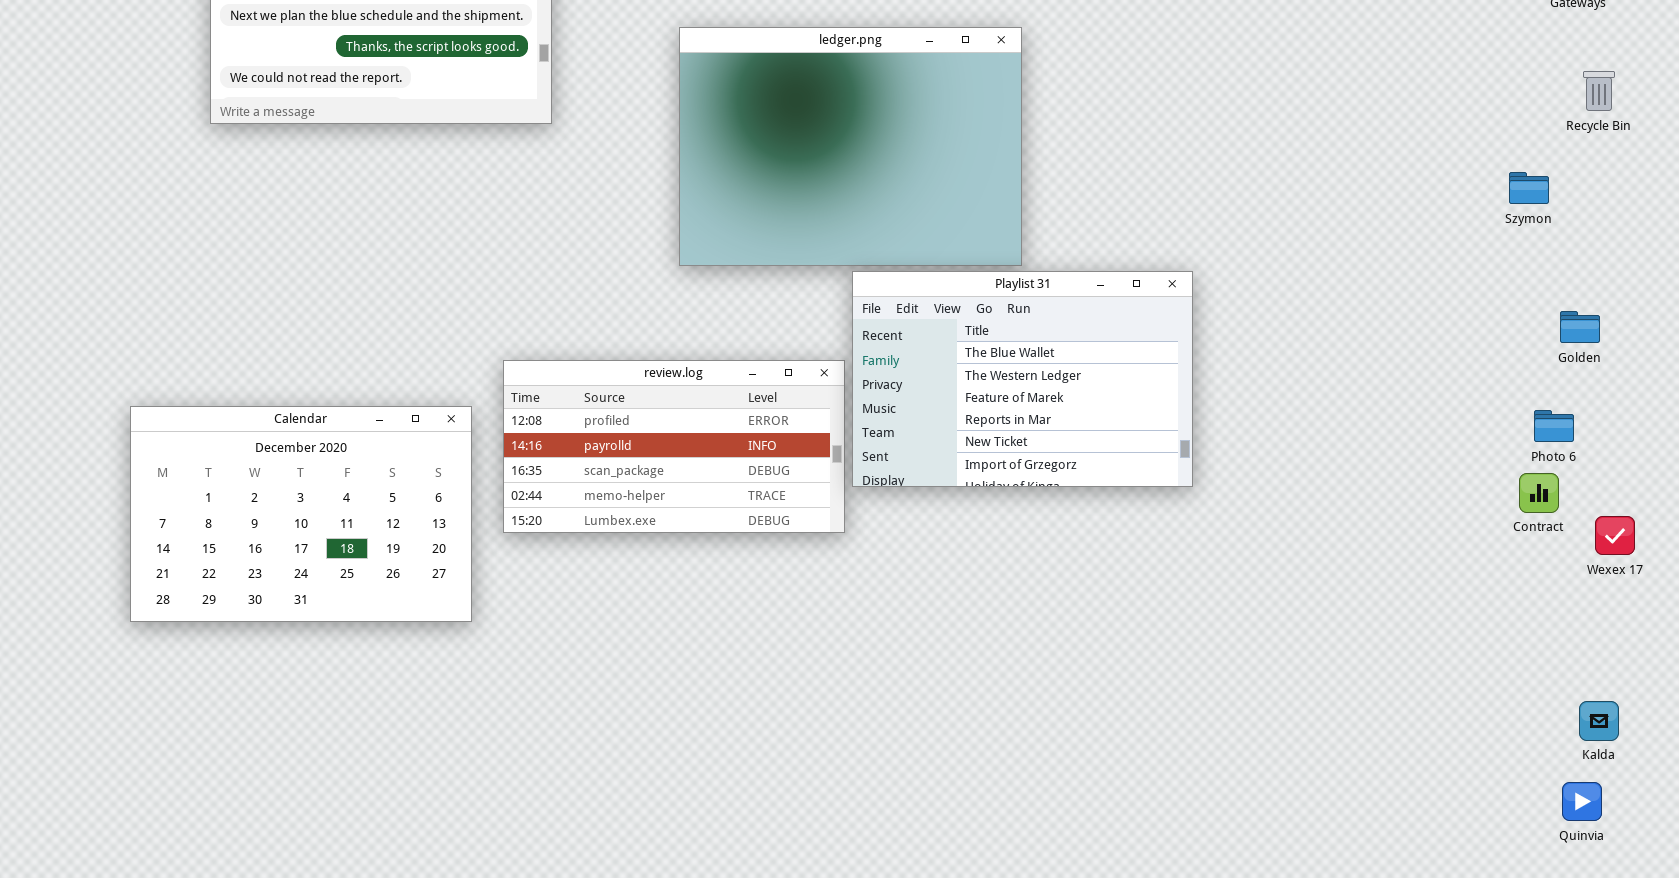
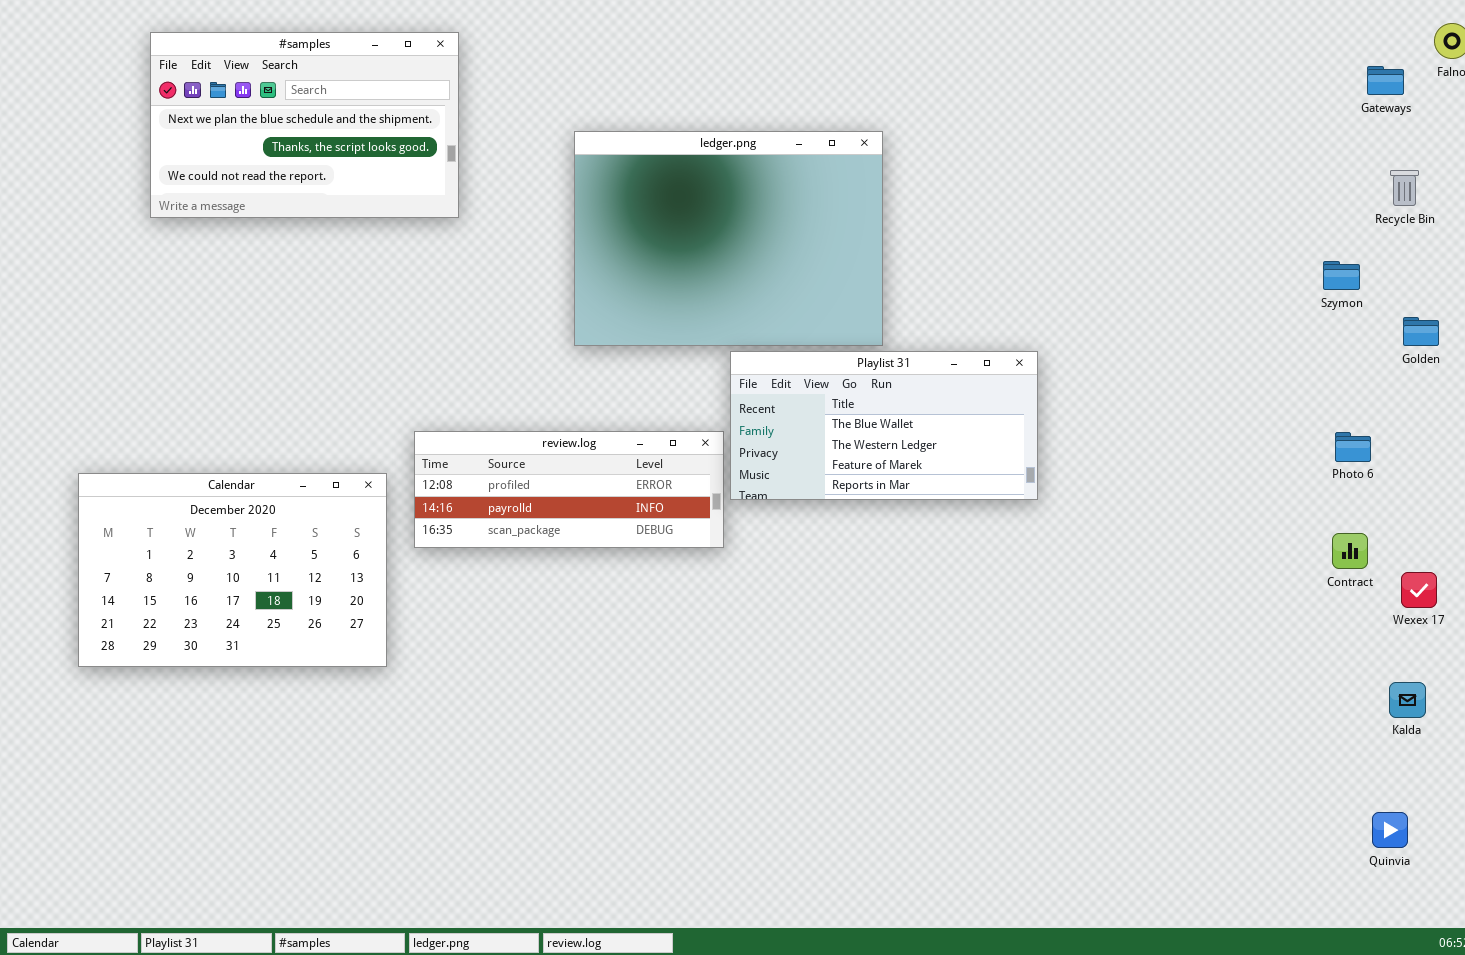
Playlist 31: [852,271,1193,487] -> [730,351,1038,500], resized
Golden: [1560,311,1600,343] -> [1403,317,1439,346], moved
review.log: [503,360,845,533] -> [414,431,724,548], resized
Photo 6: [1534,410,1574,442] -> [1335,432,1371,462], moved
Kalda: [1579,701,1619,741] -> [1389,682,1426,718], moved

